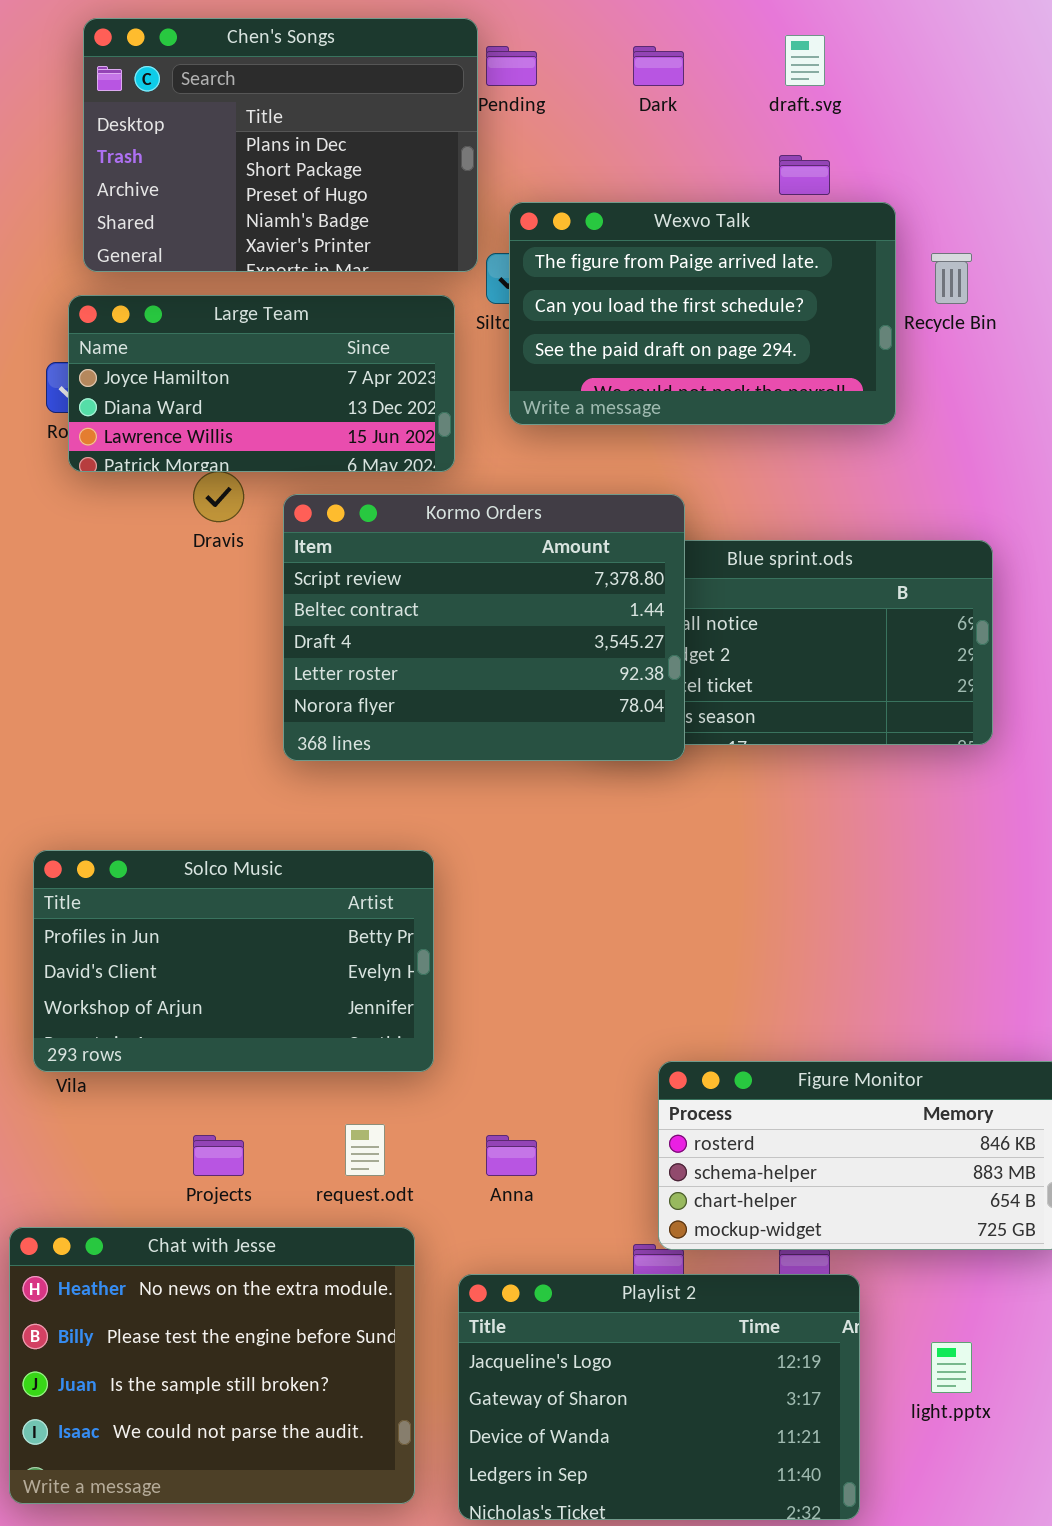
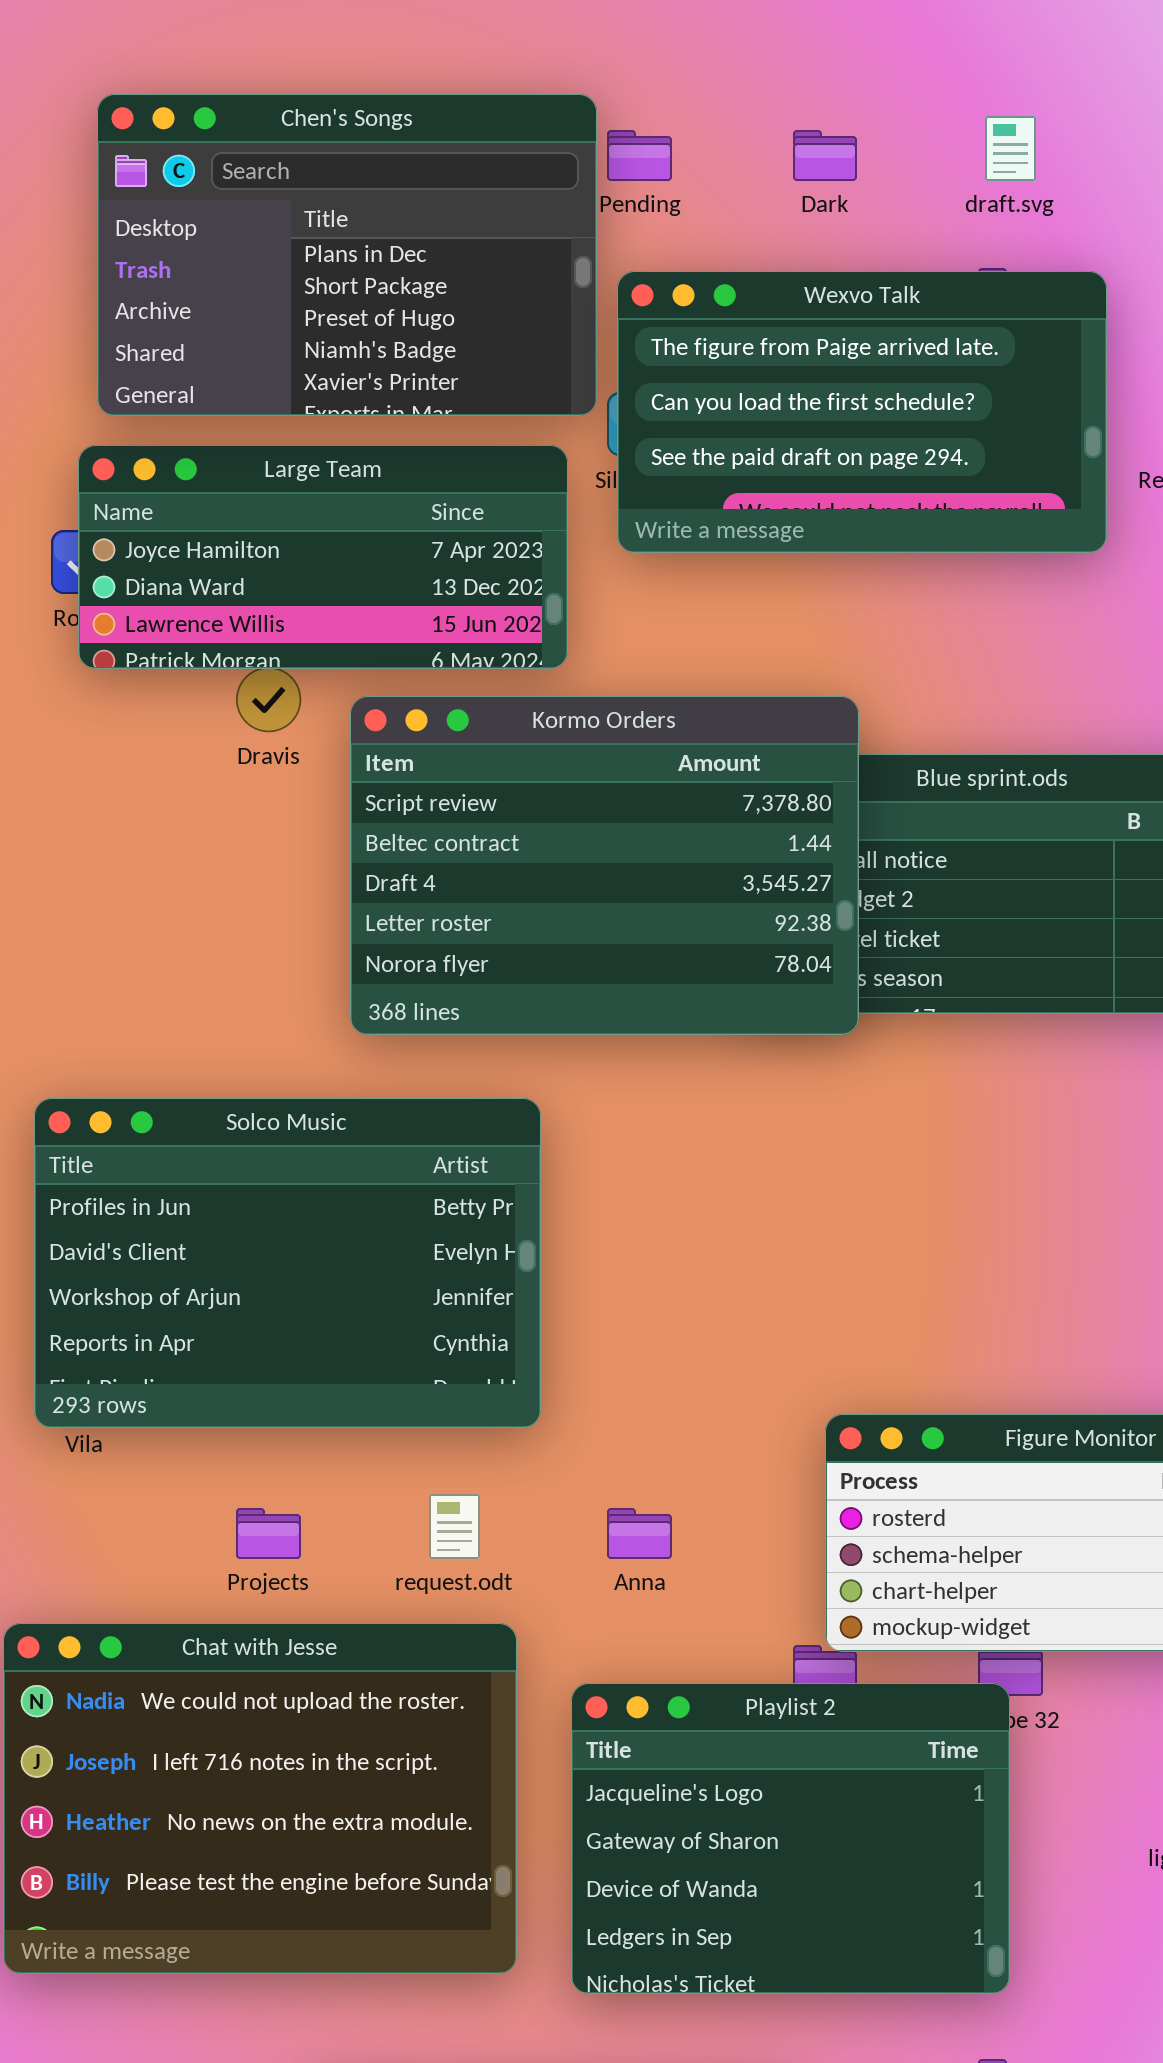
Wexvo Talk: [509,202,896,425] -> [617,271,1107,553], moved
Solco Music: [33,850,434,1072] -> [34,1098,541,1428], resized
Chat with Jesse: [9,1227,415,1504] -> [3,1623,517,1974], scrolled up 2 rows
Playlist 2: [458,1274,860,1520] -> [571,1683,1010,1994], resized

